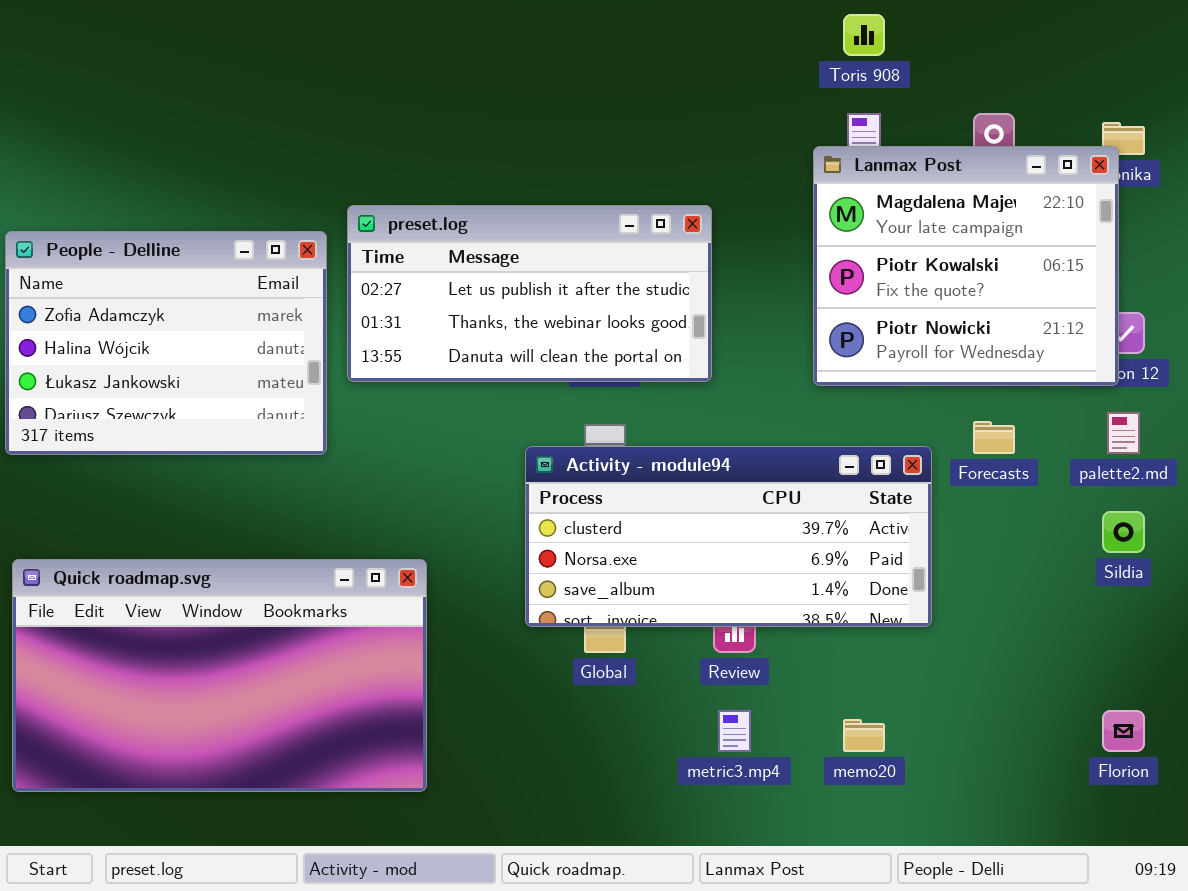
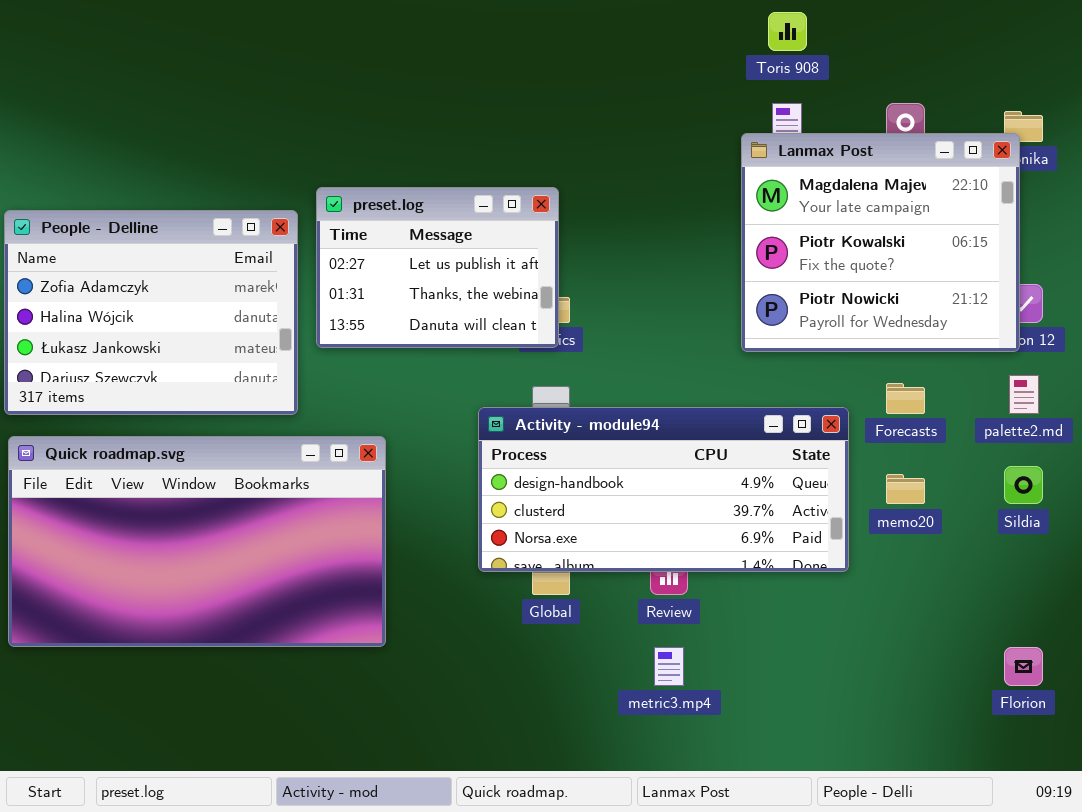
preset.log: [347,205,712,382] -> [316,187,559,348], resized
Activity - module94: [525,446,932,627] -> [478,407,849,572], scrolled up 1 row
Quick roadmap.svg: [12,559,427,792] -> [8,436,386,647], moved
memo20: [843,719,885,752] -> [886,474,925,504], moved

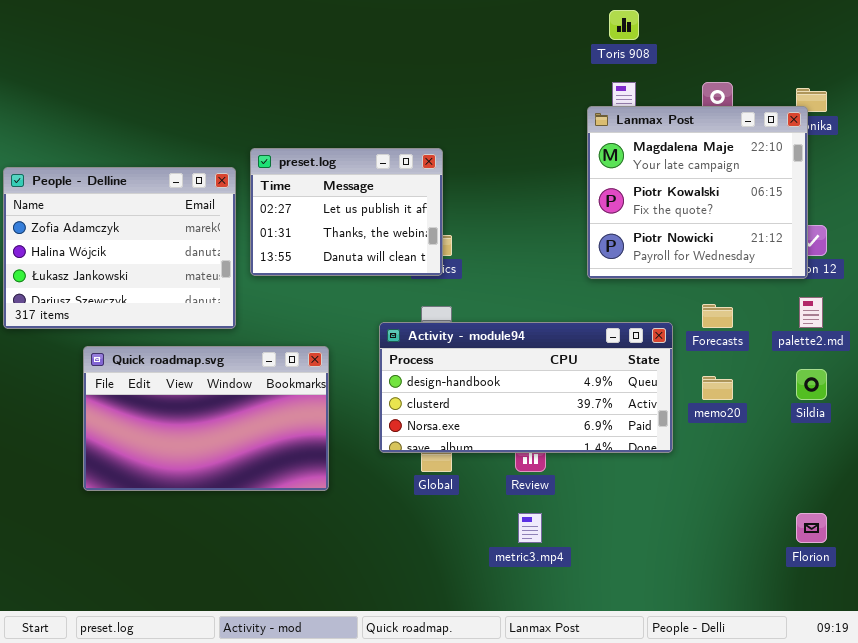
Quick roadmap.svg: [8,436,386,647] -> [83,346,329,491], moved, resized

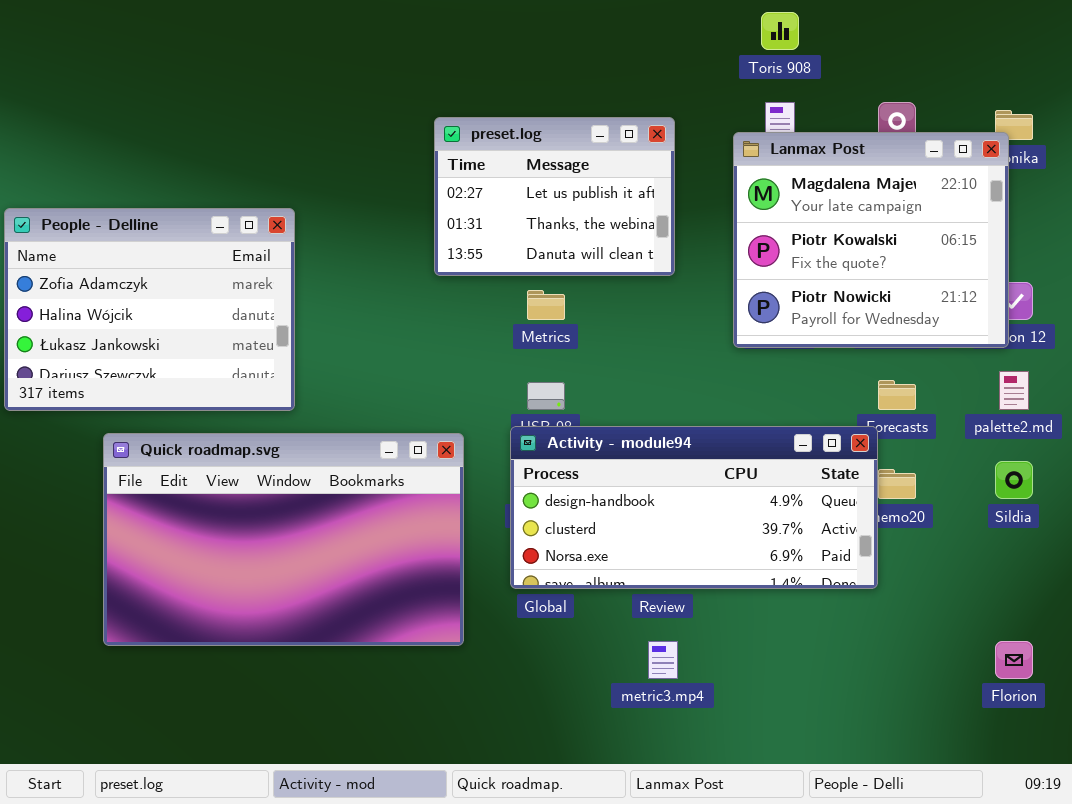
preset.log: [250,148,443,276] -> [434,117,675,276], moved
Activity - module94: [379,322,673,453] -> [510,426,878,589], moved
Quick roadmap.svg: [83,346,329,491] -> [103,433,464,646], resized

